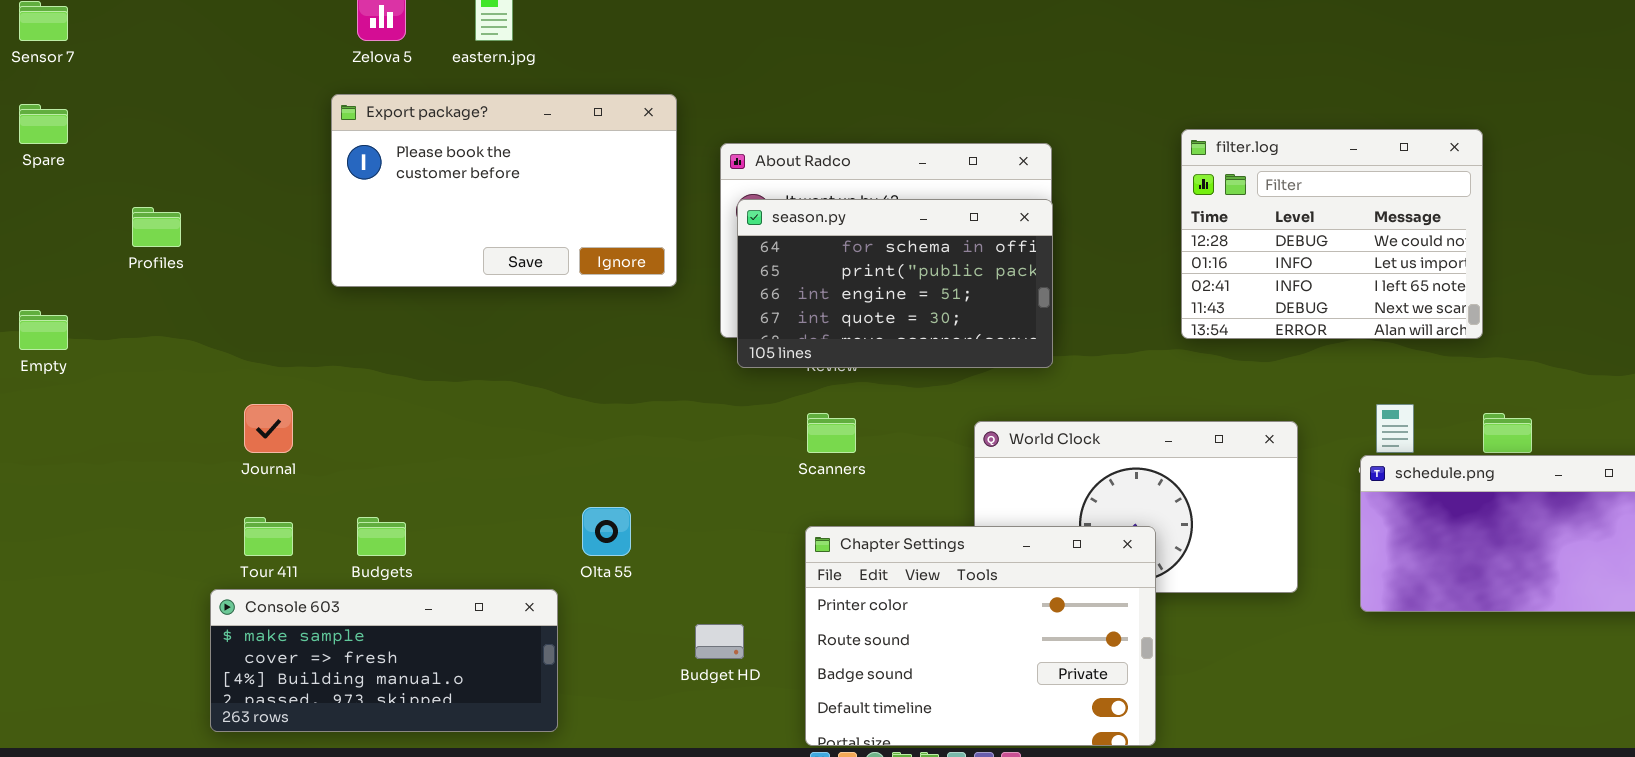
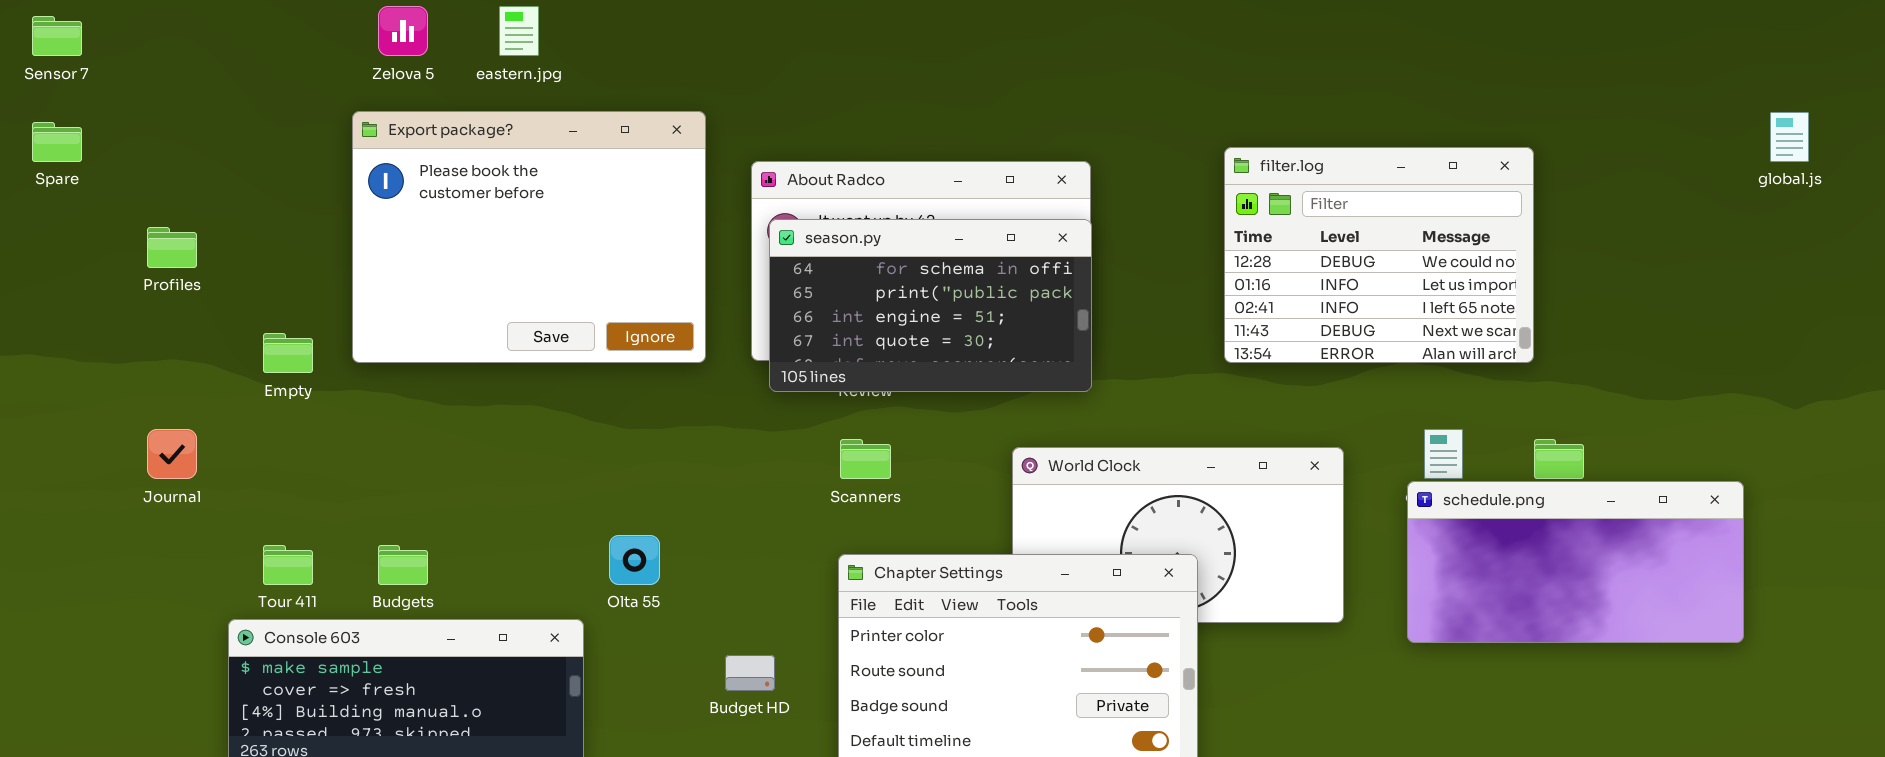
Export package?: [331,94,677,287] -> [352,111,706,363], resized
Empty: [19,310,68,350] -> [263,333,313,373], moved
Journal: [244,404,293,453] -> [147,429,197,479], moved

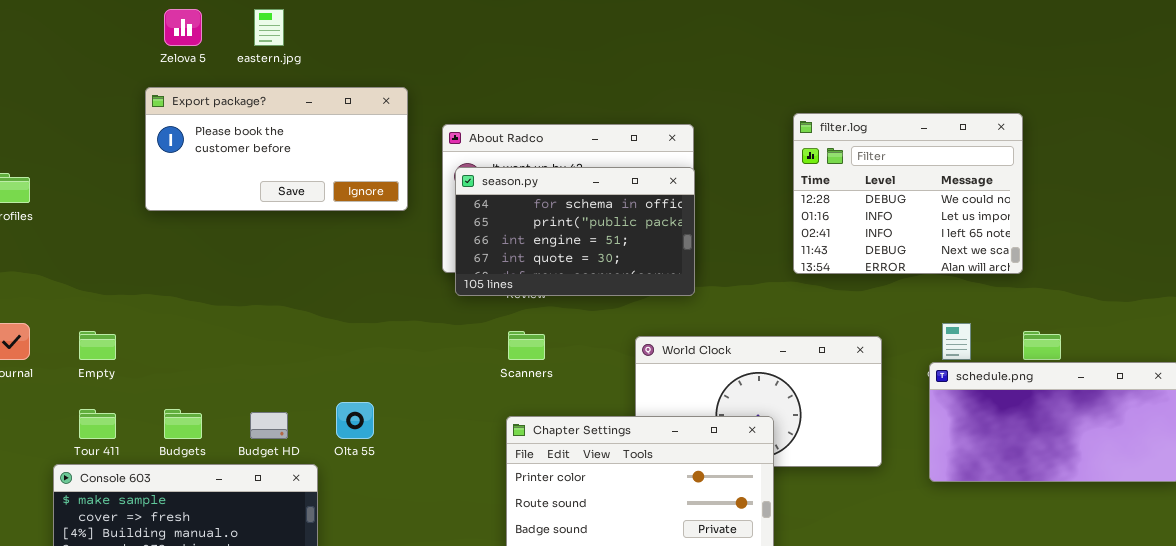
Export package?: [352,111,706,363] -> [145,87,408,211], resized
Empty: [263,333,313,373] -> [79,331,116,360], moved
Budget HD: [725,655,775,691] -> [250,412,288,439], moved

